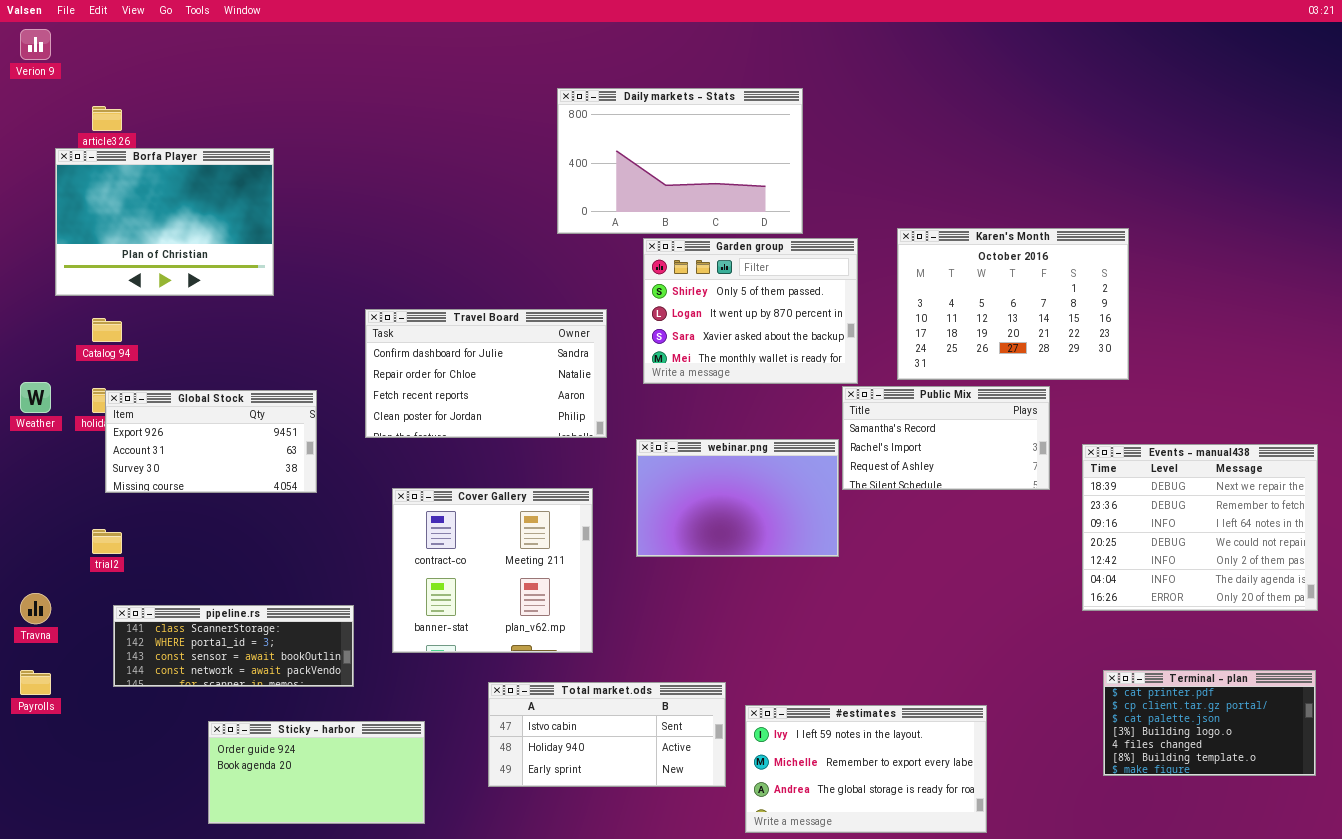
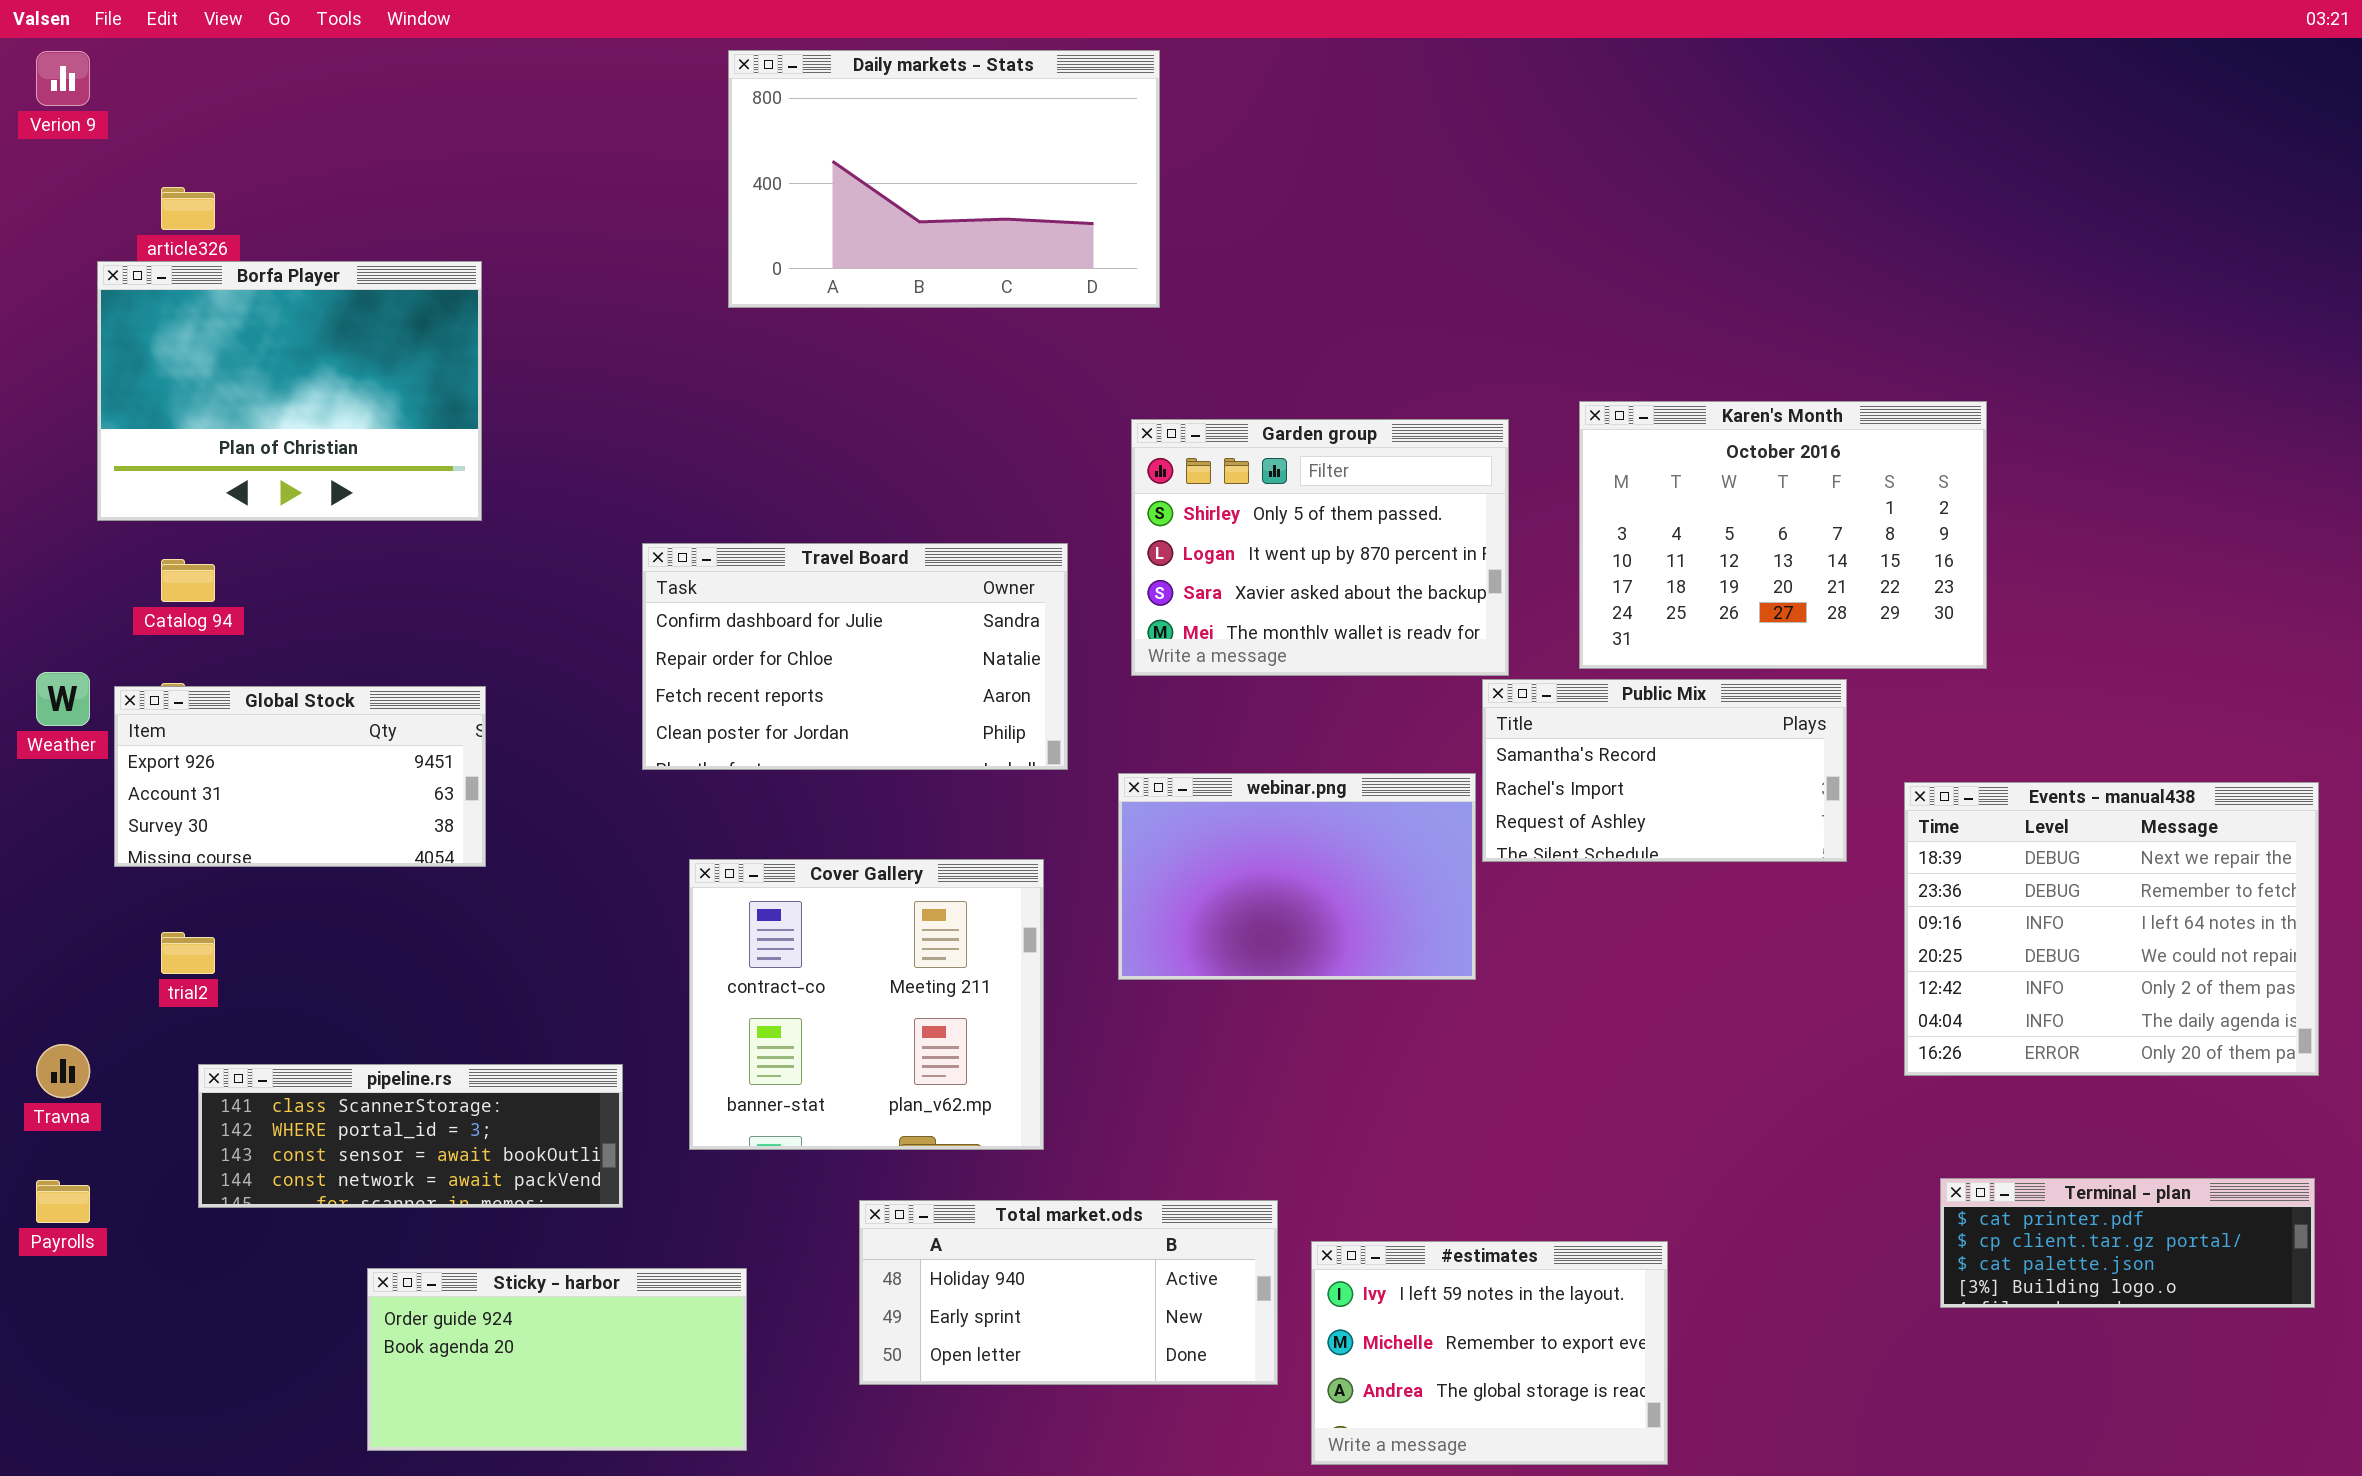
Daily markets - Stats: [557,88,803,234] -> [728,50,1160,308], moved
Global Stock: [105,390,317,493] -> [114,686,486,867], moved
Terminal - plan: [1103,670,1316,776] -> [1940,1178,2315,1308], resized
Total market.ods: [488,682,726,787] -> [859,1200,1278,1385], scrolled down 1 row
#estimates: [745,705,987,833] -> [1311,1241,1668,1465], resized

